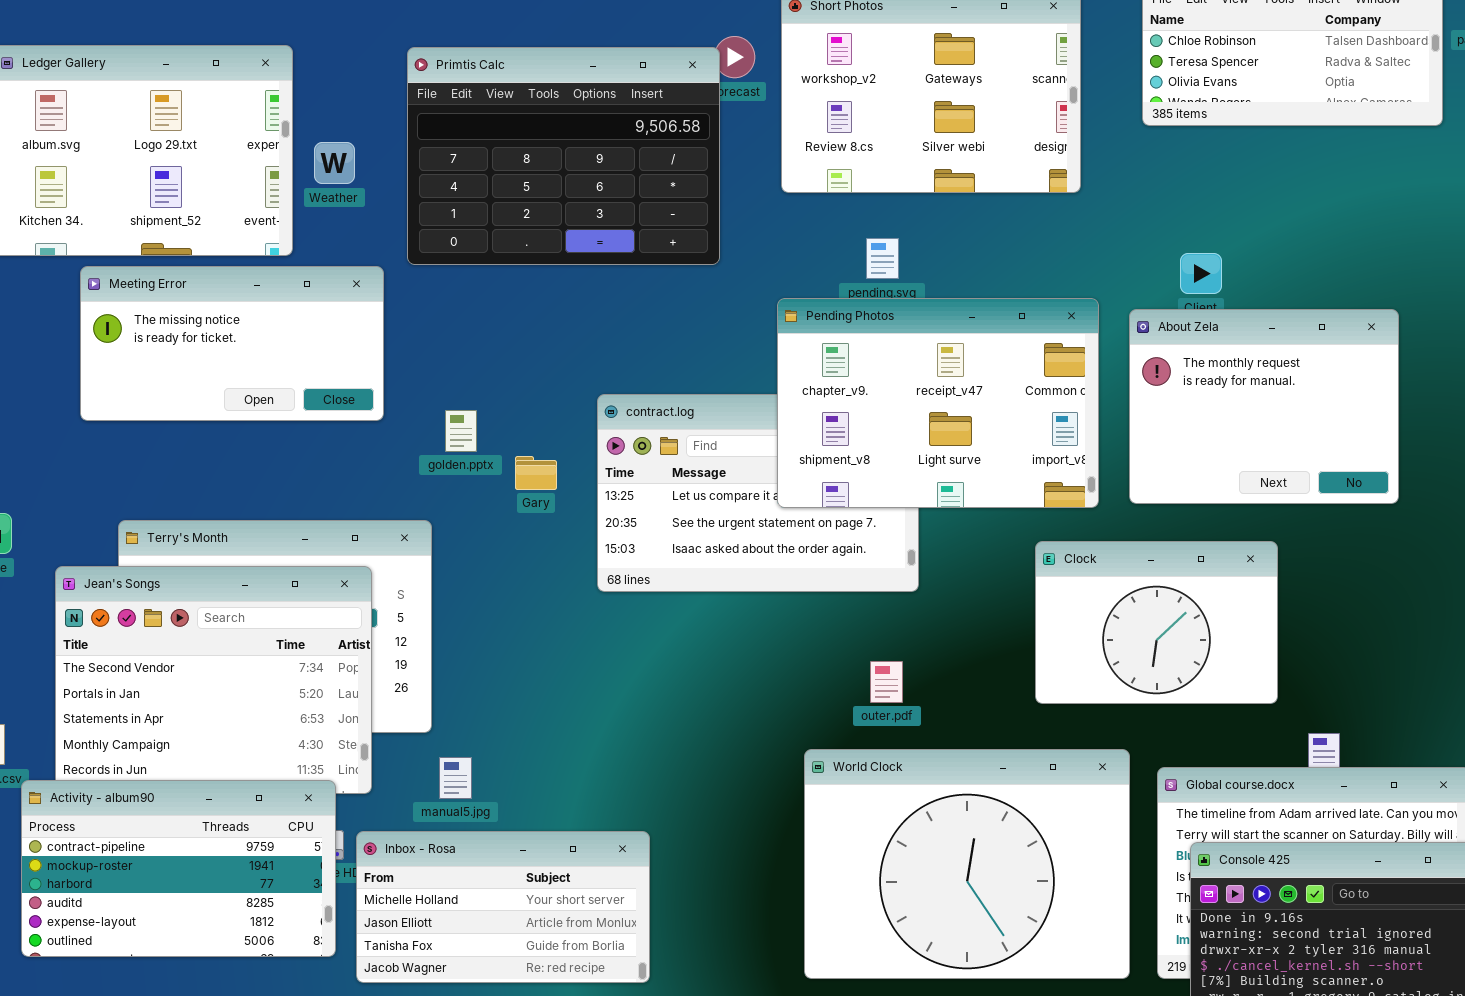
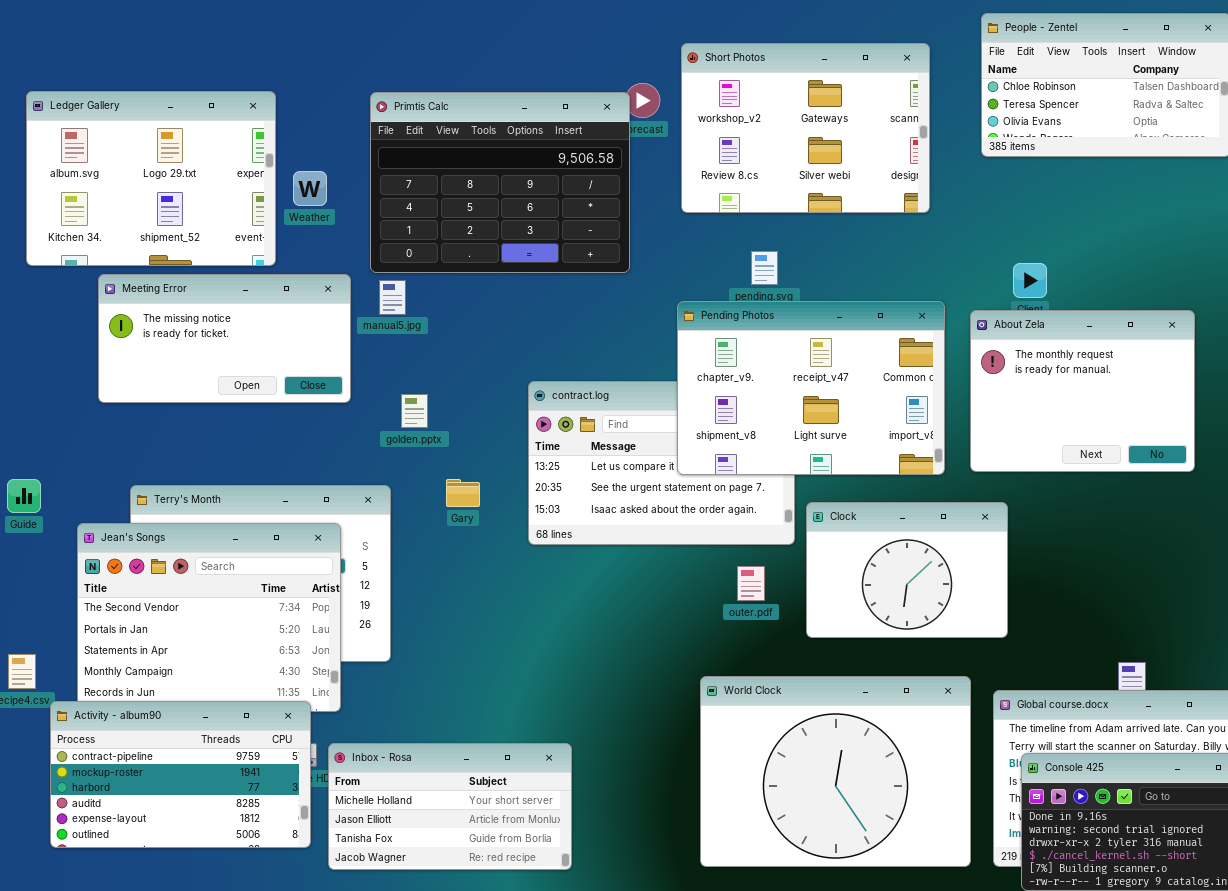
Gary: [515,456,557,490] -> [446,479,480,507], moved
Clock: [1035,541,1278,704] -> [806,502,1008,638], moved
outer.pdf: [870,661,903,703] -> [737,566,765,601], moved
manual5.jpg: [439,757,472,799] -> [379,280,406,315], moved

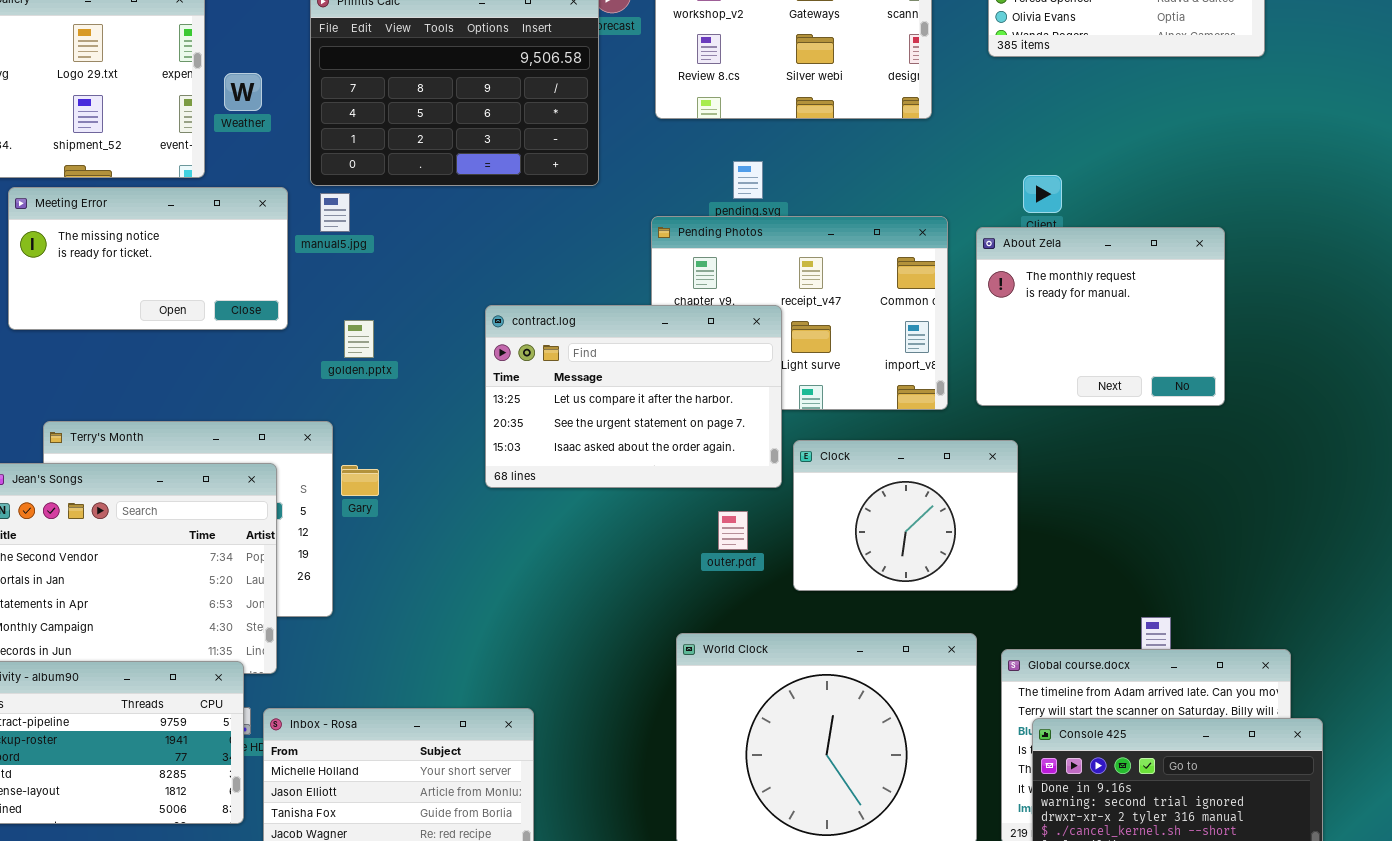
contract.log: [528,381,795,545] -> [485,305,782,488], raised
Gary: [446,479,480,507] -> [341,465,379,496], moved

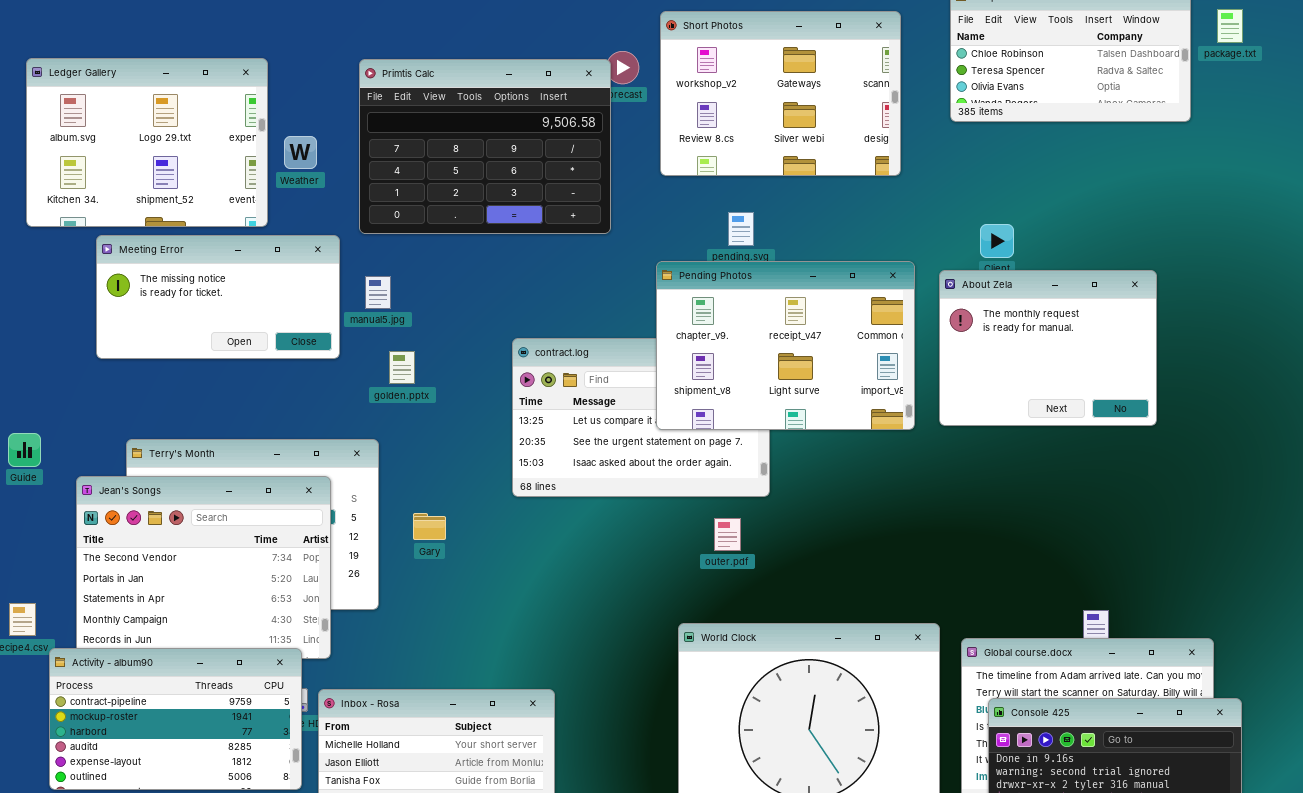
manual5.jpg: [320,193,350,232] -> [365,276,391,309], moved
Pending Photos: [651,216,948,410] -> [656,261,915,430], raised
Clock: [793,440,1018,591] -> none, closed
Gary: [341,465,379,496] -> [413,513,446,540], moved

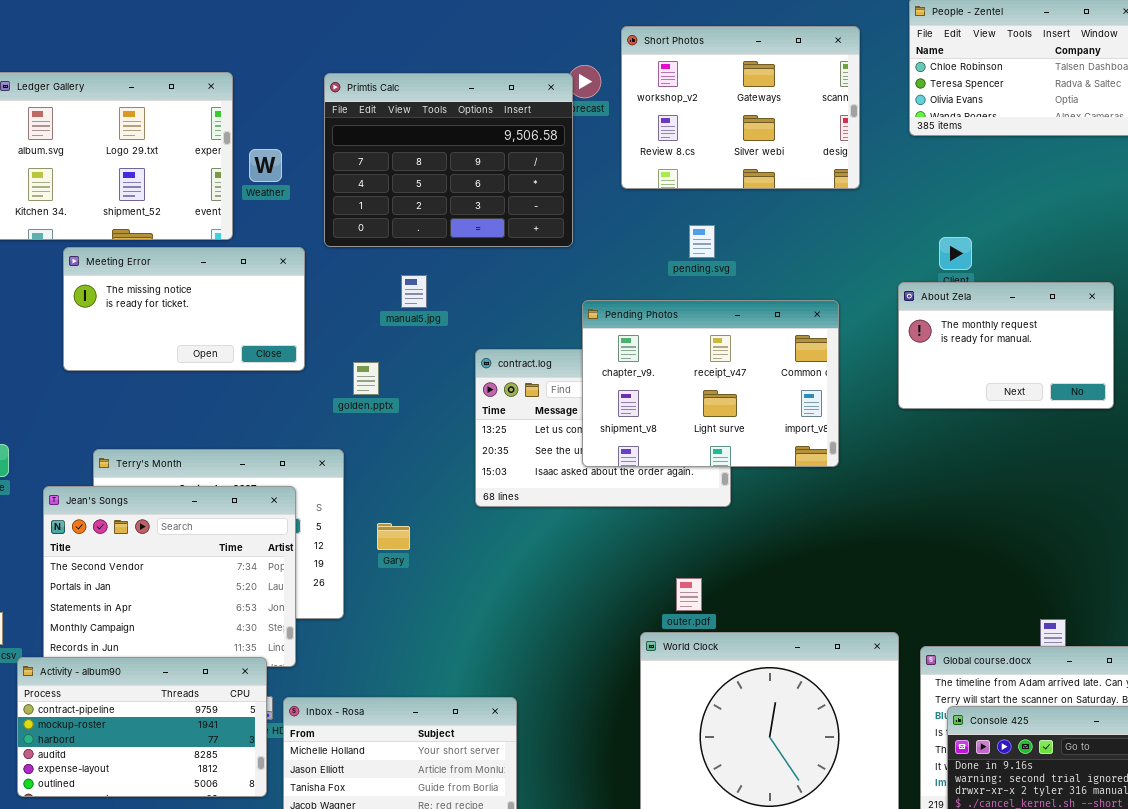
Pending Photos: [656,261,915,430] -> [582,300,839,467], moved
About Zela: [939,270,1157,426] -> [898,282,1114,409], resized
manual5.jpg: [365,276,391,309] -> [401,275,427,308], moved
outer.pdf: [714,518,741,551] -> [676,578,702,611], moved

